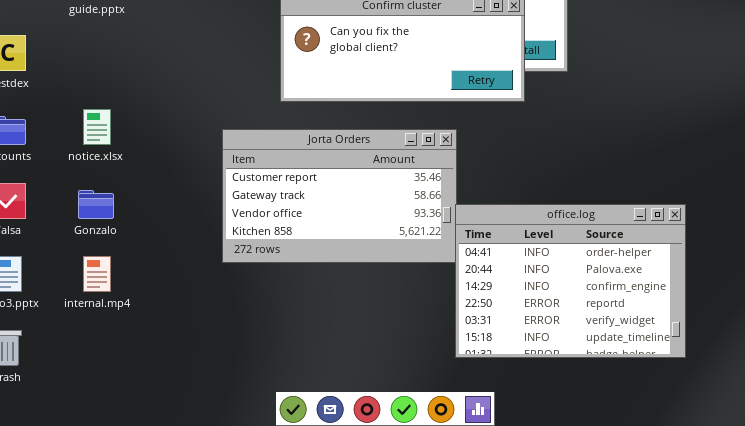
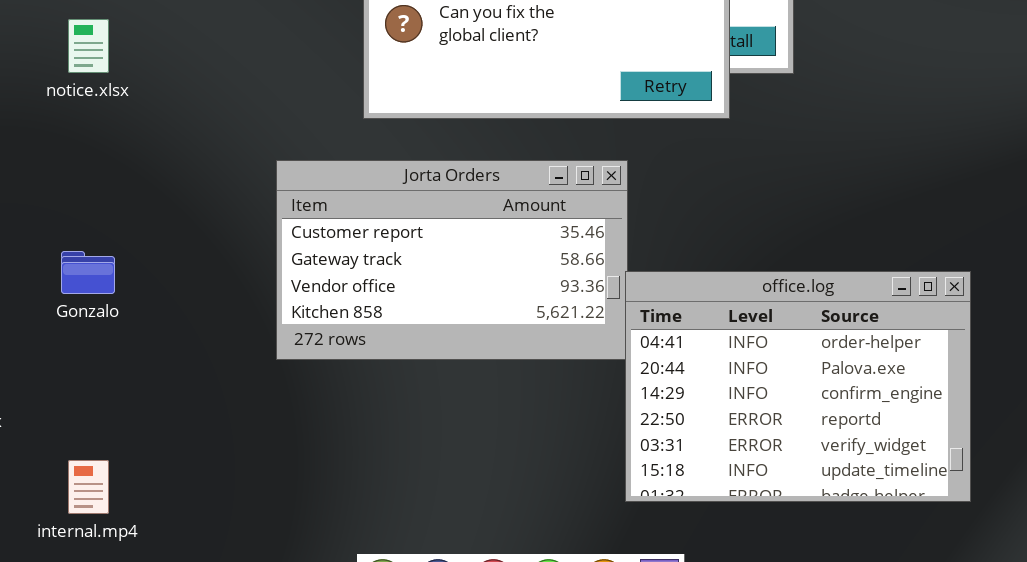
notice.xlsx: [83,109,111,145] -> [68,19,109,73], moved
internal.mp4: [83,256,111,292] -> [68,460,109,514], moved

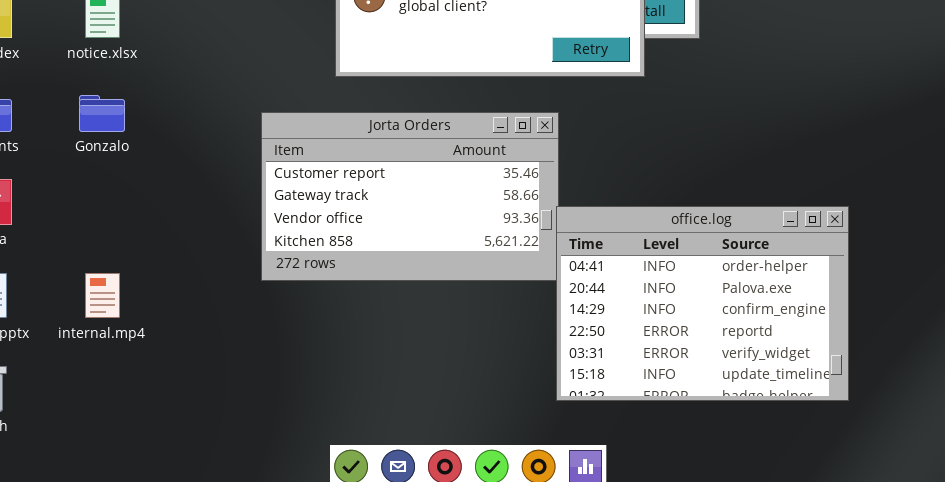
Gonzalo: [61,251,115,294] -> [79,95,125,132], moved
internal.mp4: [68,460,109,514] -> [85,273,120,318], moved

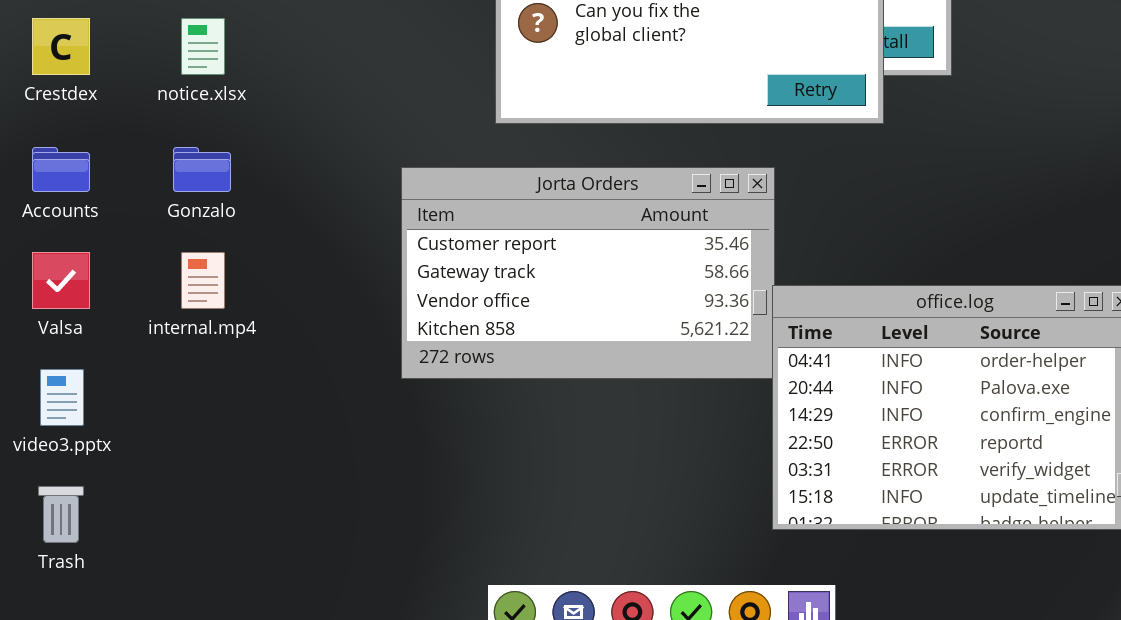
internal.mp4: [85,273,120,318] -> [181,252,225,309], moved

